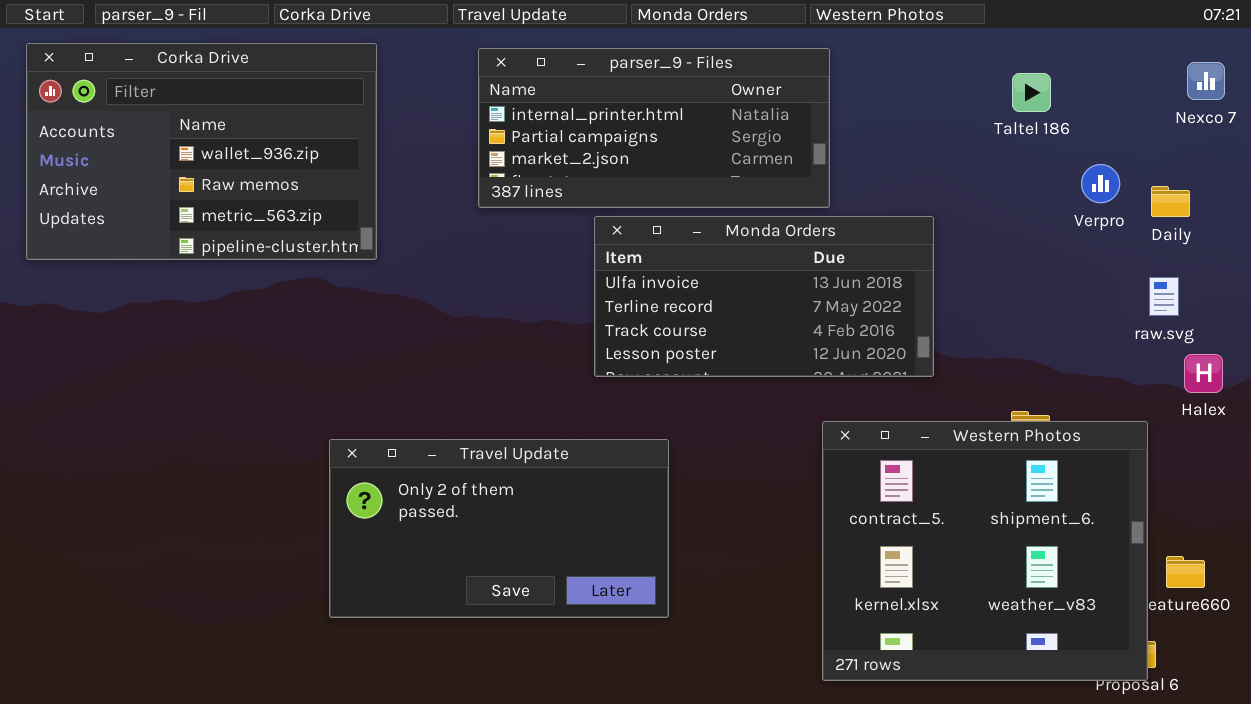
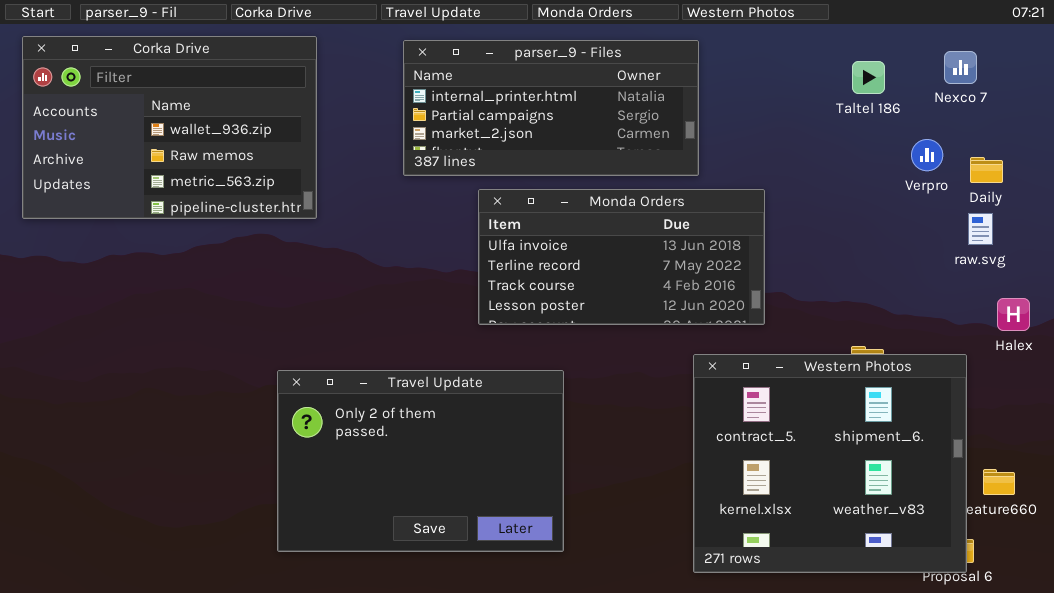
Nexco 7: [1187,62,1225,100] -> [944,51,977,84], moved
Monda Orders: [594,216,934,377] -> [478,189,765,325], moved
raw.svg: [1149,277,1179,316] -> [968,213,993,245], moved
Travel Update: [329,439,669,618] -> [277,370,564,552], resized

